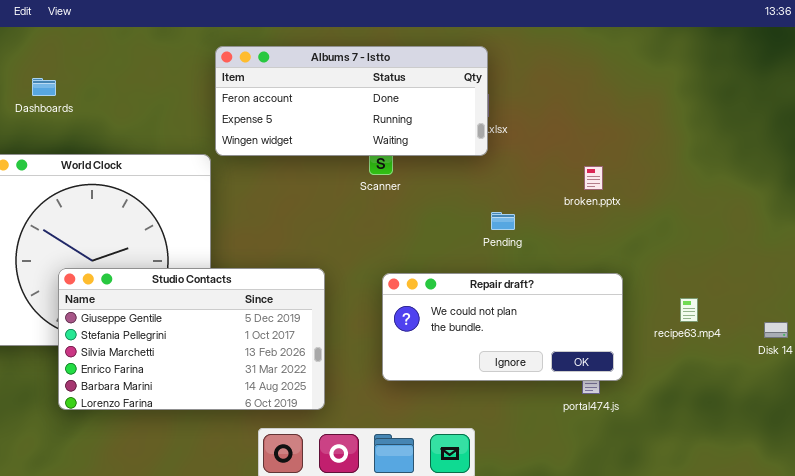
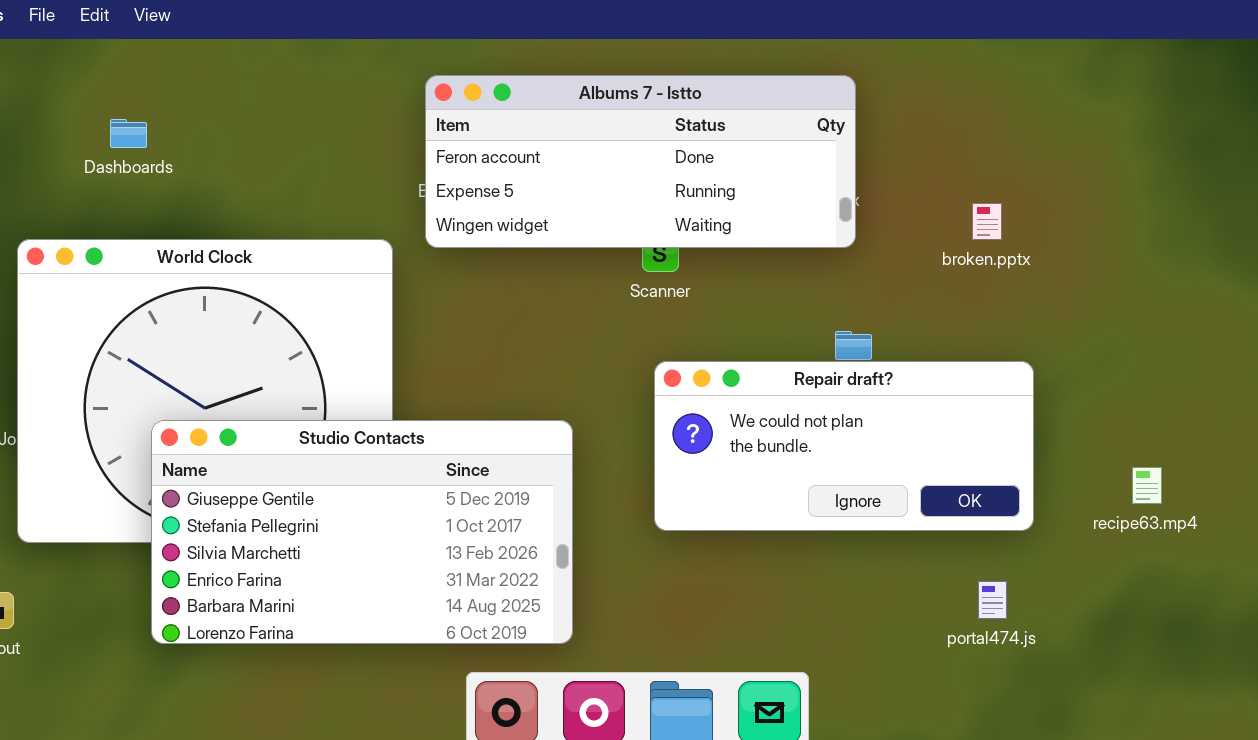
Albums 7 - Istto: [215,46,488,156] -> [425,75,856,248], moved
broken.pptx: [584,166,603,190] -> [972,203,1002,240], moved
Repair draft?: [382,273,623,381] -> [654,361,1034,531], moved

